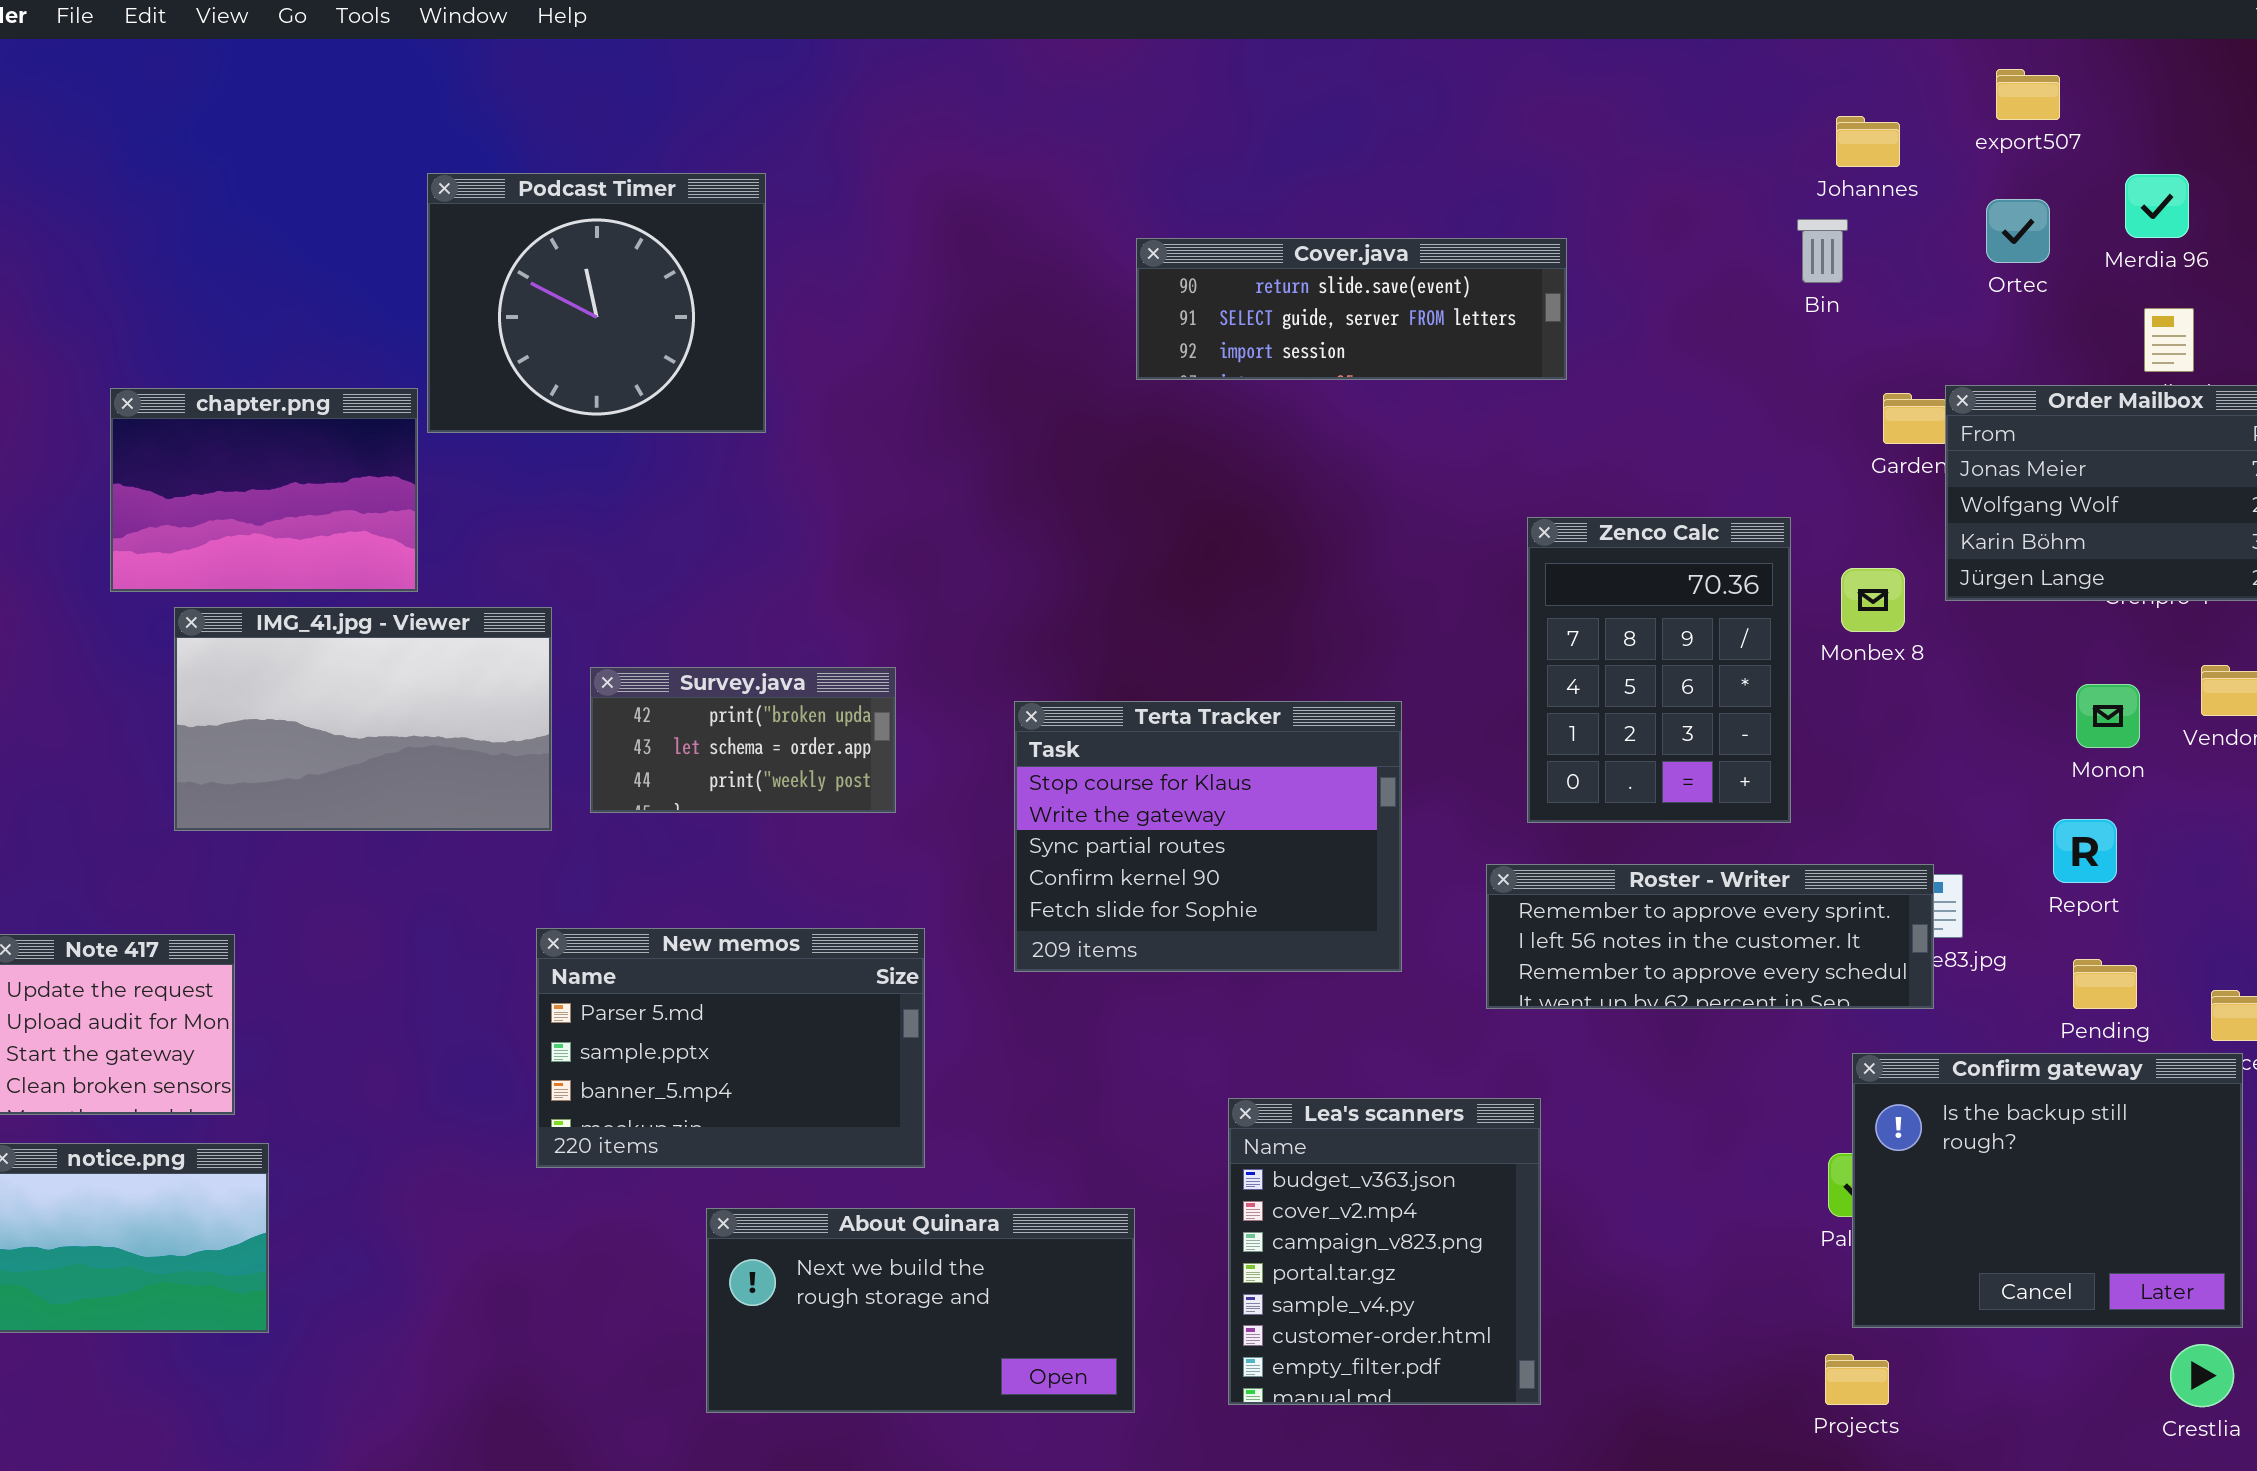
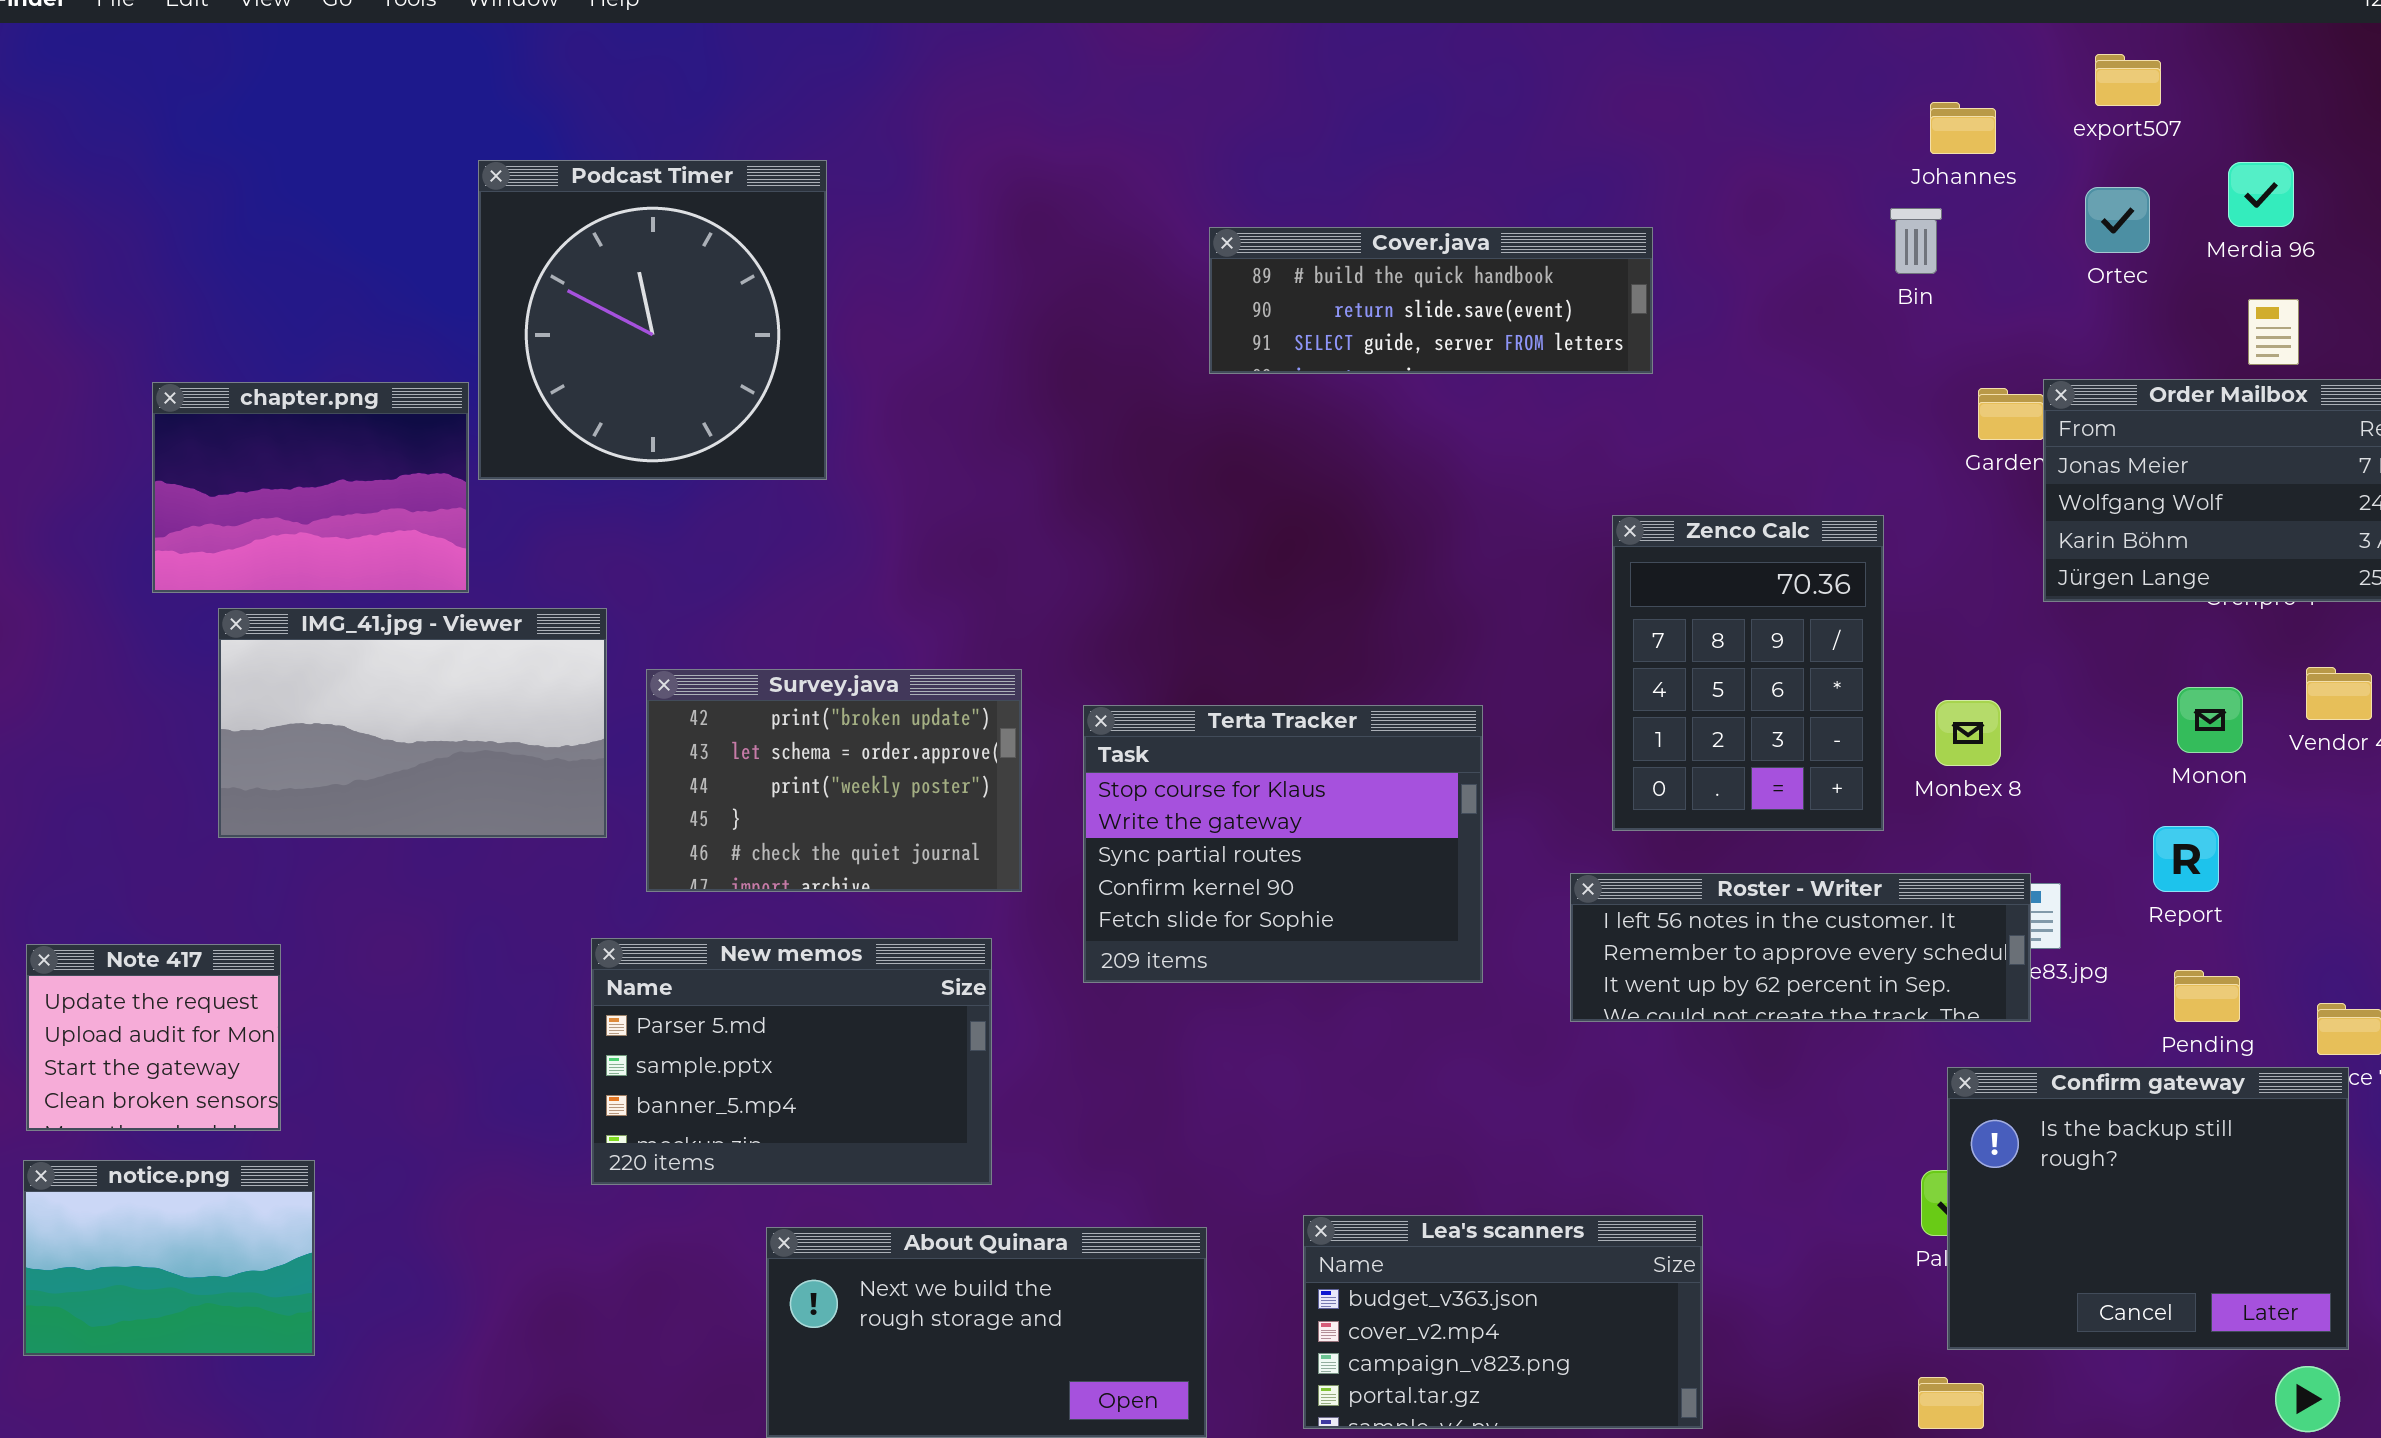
Podcast Timer: [427,173,766,433] -> [478,160,827,480], resized
Cover.java: [1136,238,1567,380] -> [1209,227,1653,374], scrolled up 1 row
Monbex 8: [1841,568,1905,632] -> [1935,700,2001,766], moved
Survey.java: [590,667,896,813] -> [646,669,1022,892], resized
Roster - Writer: [1486,864,1934,1009] -> [1570,873,2031,1022], scrolled down 1 row
Lea's scanners: [1228,1098,1541,1405] -> [1303,1215,1703,1429], resized

